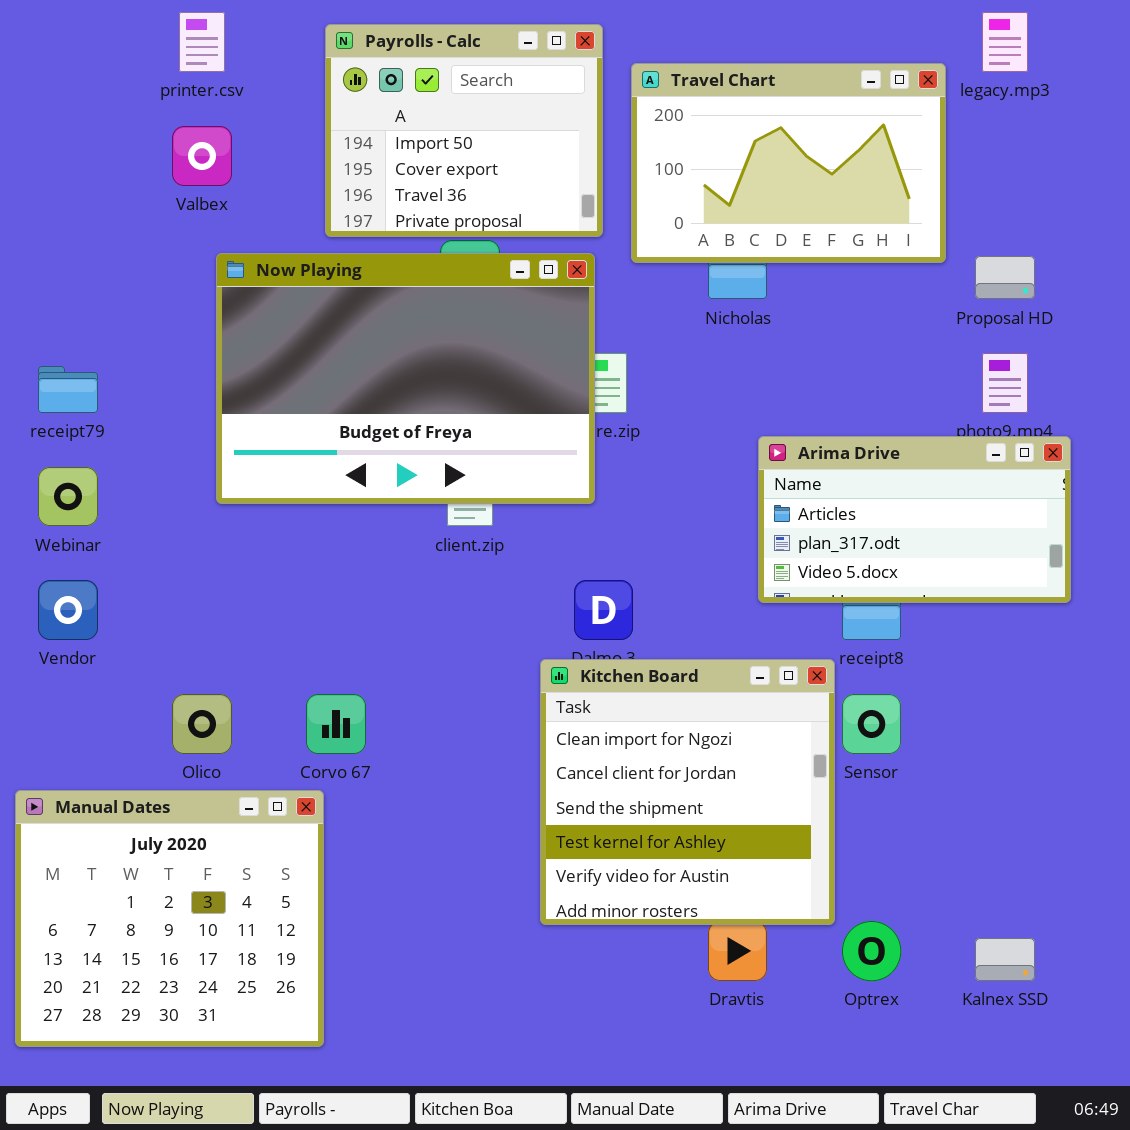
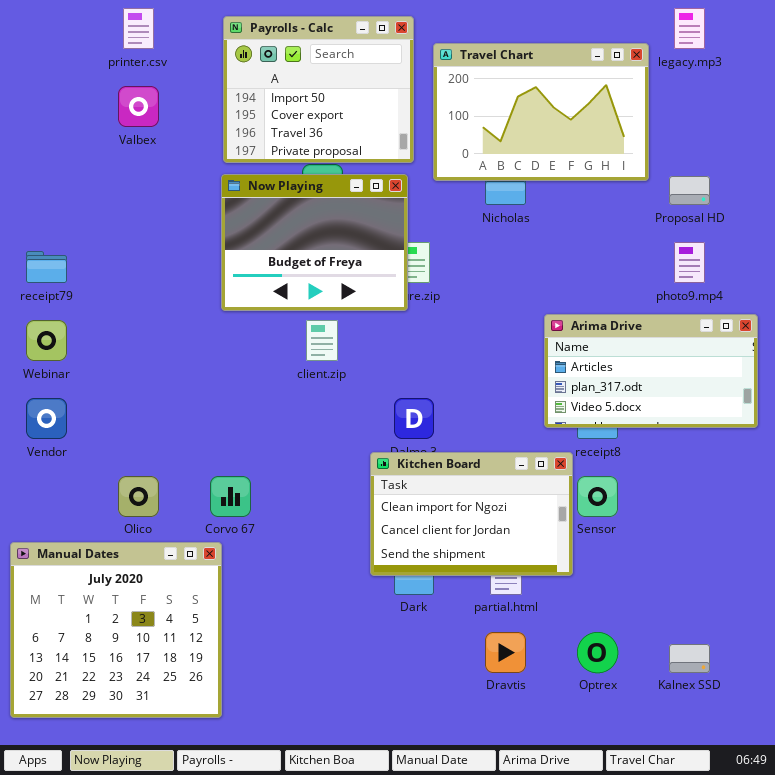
Now Playing: [216,253,595,504] -> [221,174,408,311], resized
Arima Drive: [758,436,1071,603] -> [544,314,758,428], moved
Kitchen Board: [540,659,835,925] -> [370,452,573,576], resized

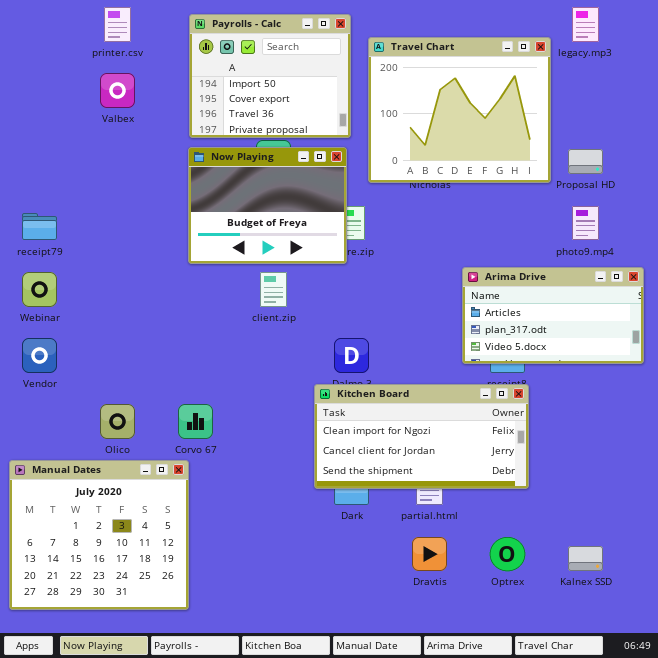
Travel Chart: [433,43,649,181] -> [368,37,551,183], resized
Kitchen Board: [370,452,573,576] -> [314,384,529,489], resized

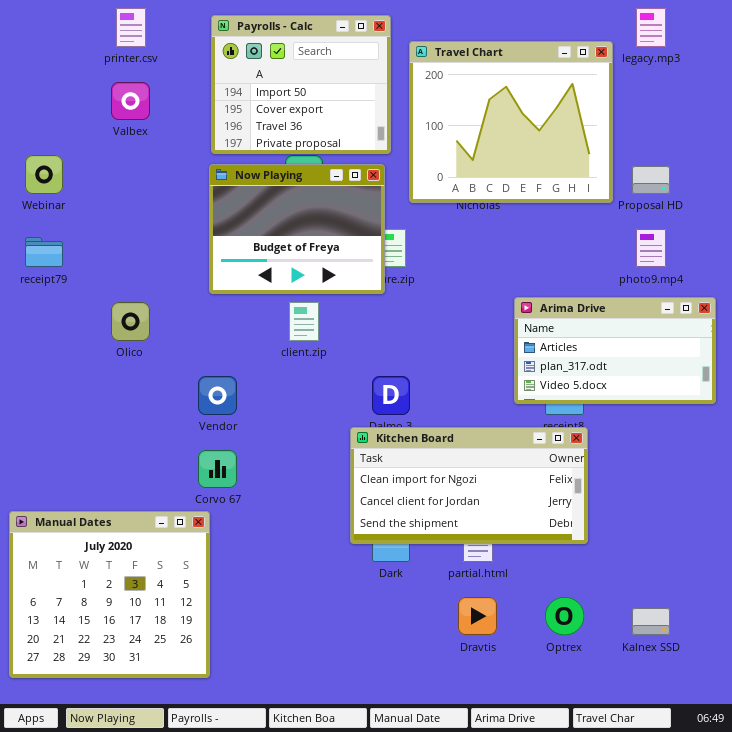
Webinar: [22,272,57,307] -> [25,155,63,194], moved
Vendor: [22,338,57,373] -> [198,376,237,415], moved
Olico: [100,404,135,439] -> [111,302,150,341], moved

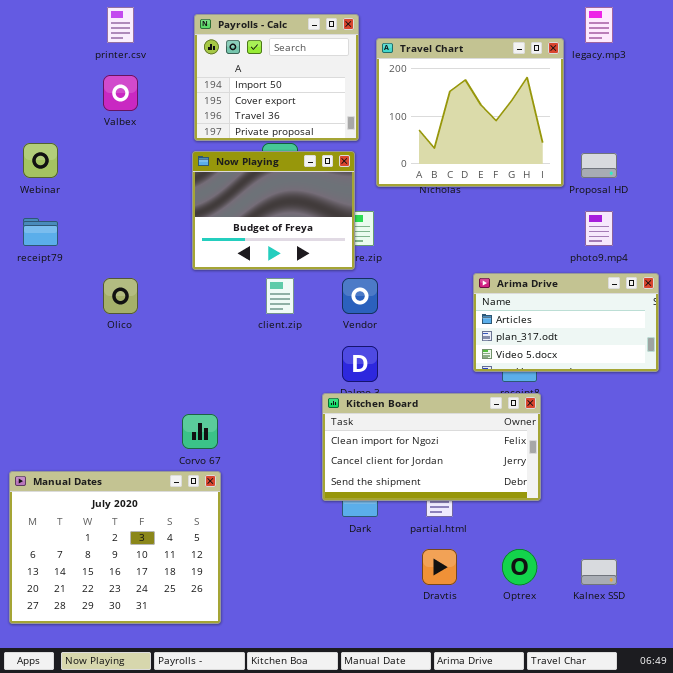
Vendor: [198,376,237,415] -> [342,278,378,314], moved
Manual Dates: [9,511,210,678] -> [9,471,221,624], resized

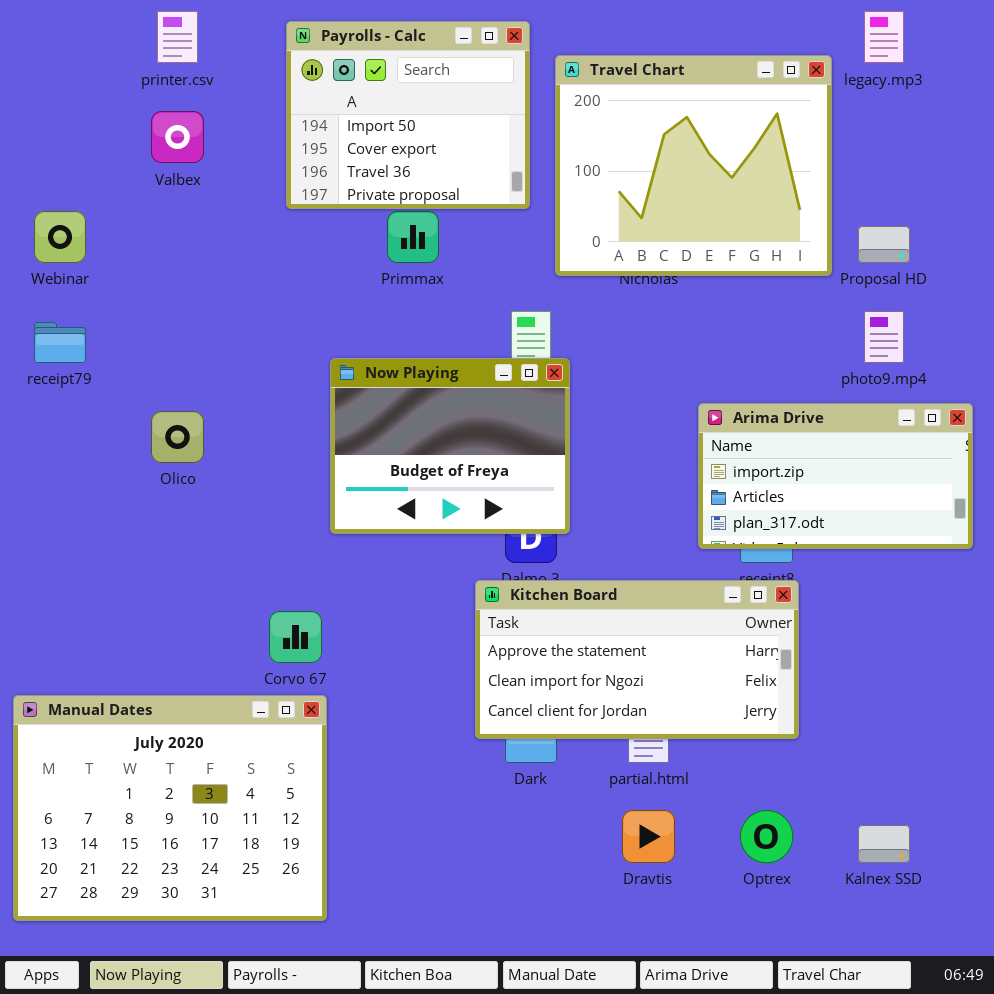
Now Playing: [192,151,355,270] -> [330,358,570,534], moved
Arima Drive: [473,273,659,372] -> [698,403,973,549], scrolled up 1 row
Kitchen Board: [322,393,541,501] -> [475,580,799,739], scrolled up 1 row

